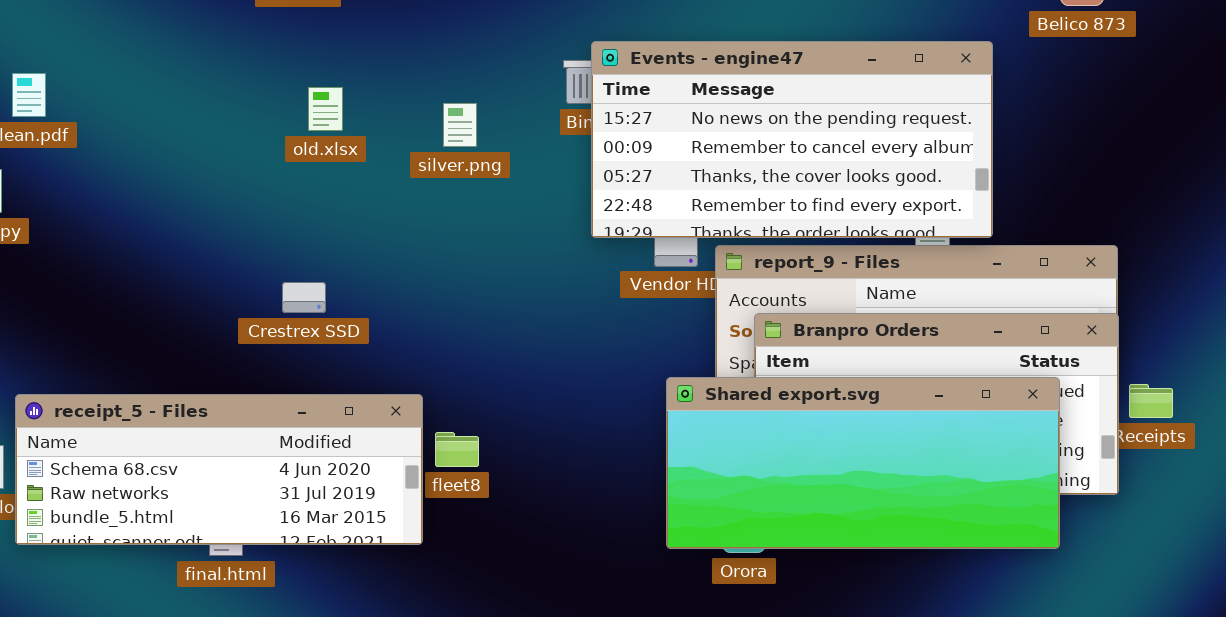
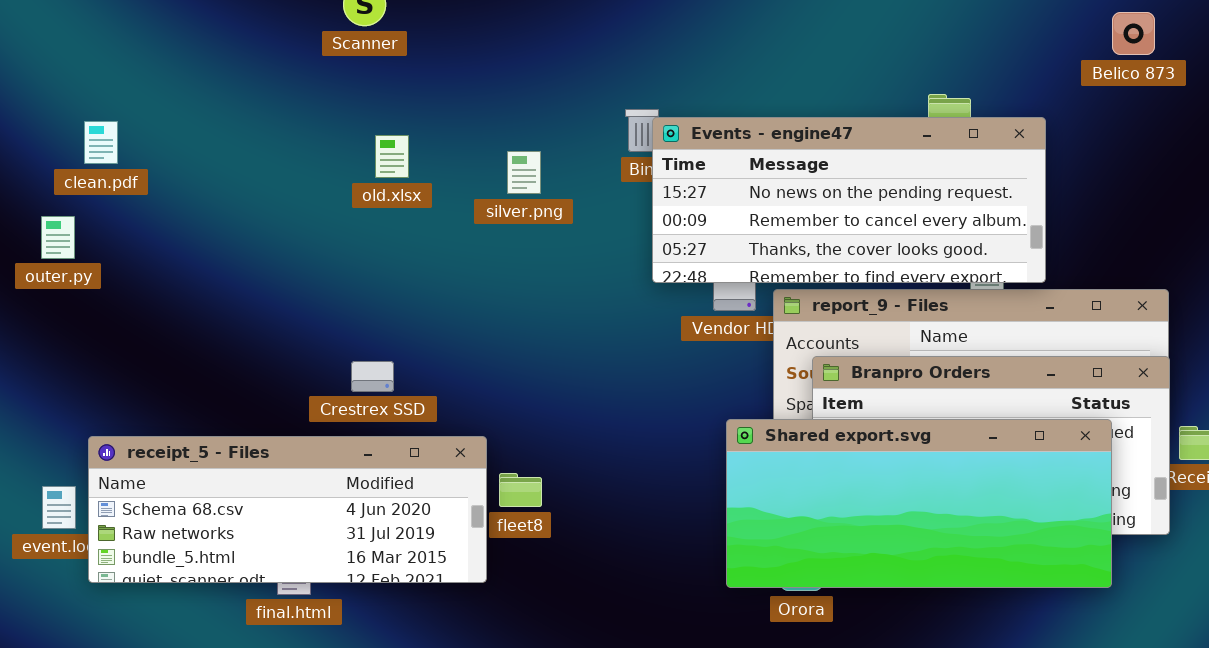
Events - engine47: [591,41,993,238] -> [652,117,1046,283], resized
Crestrex SSD: [282,282,326,313] -> [351,361,394,392], moved

